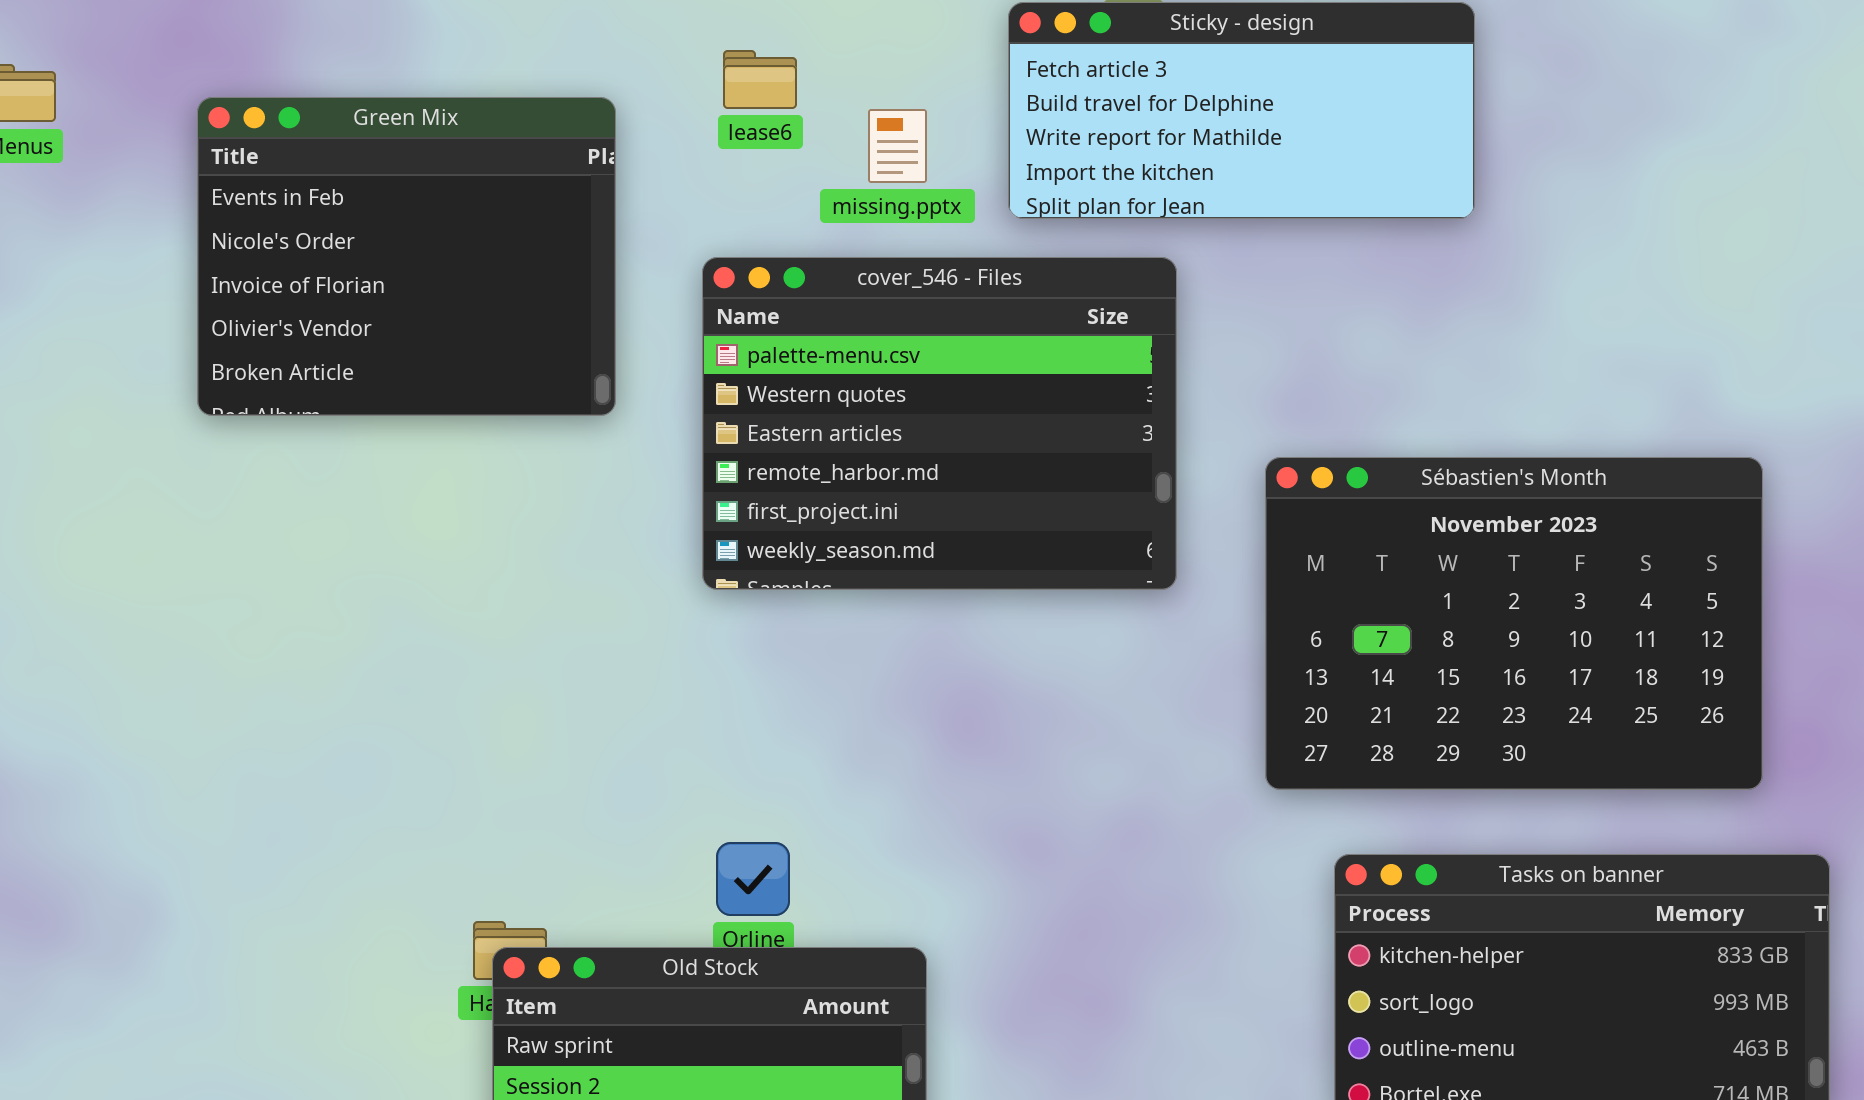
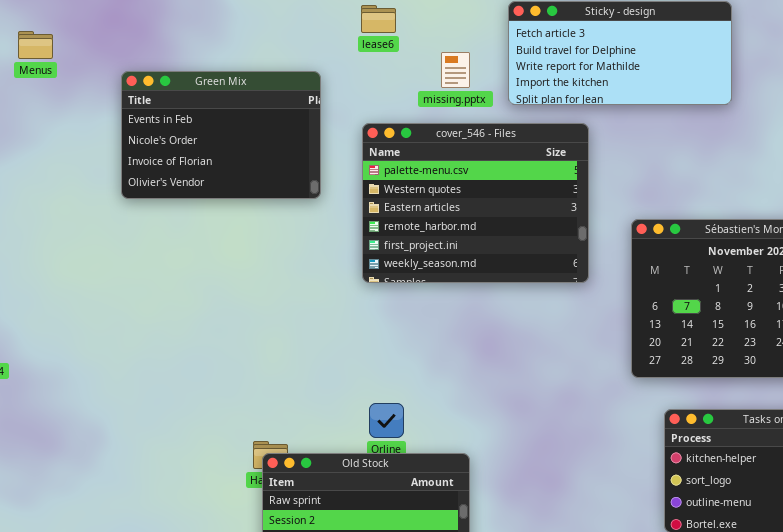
lease6: [723,50,797,109] -> [361,5,396,33], moved
Green Mix: [197,97,616,416] -> [121,71,321,199], resized

